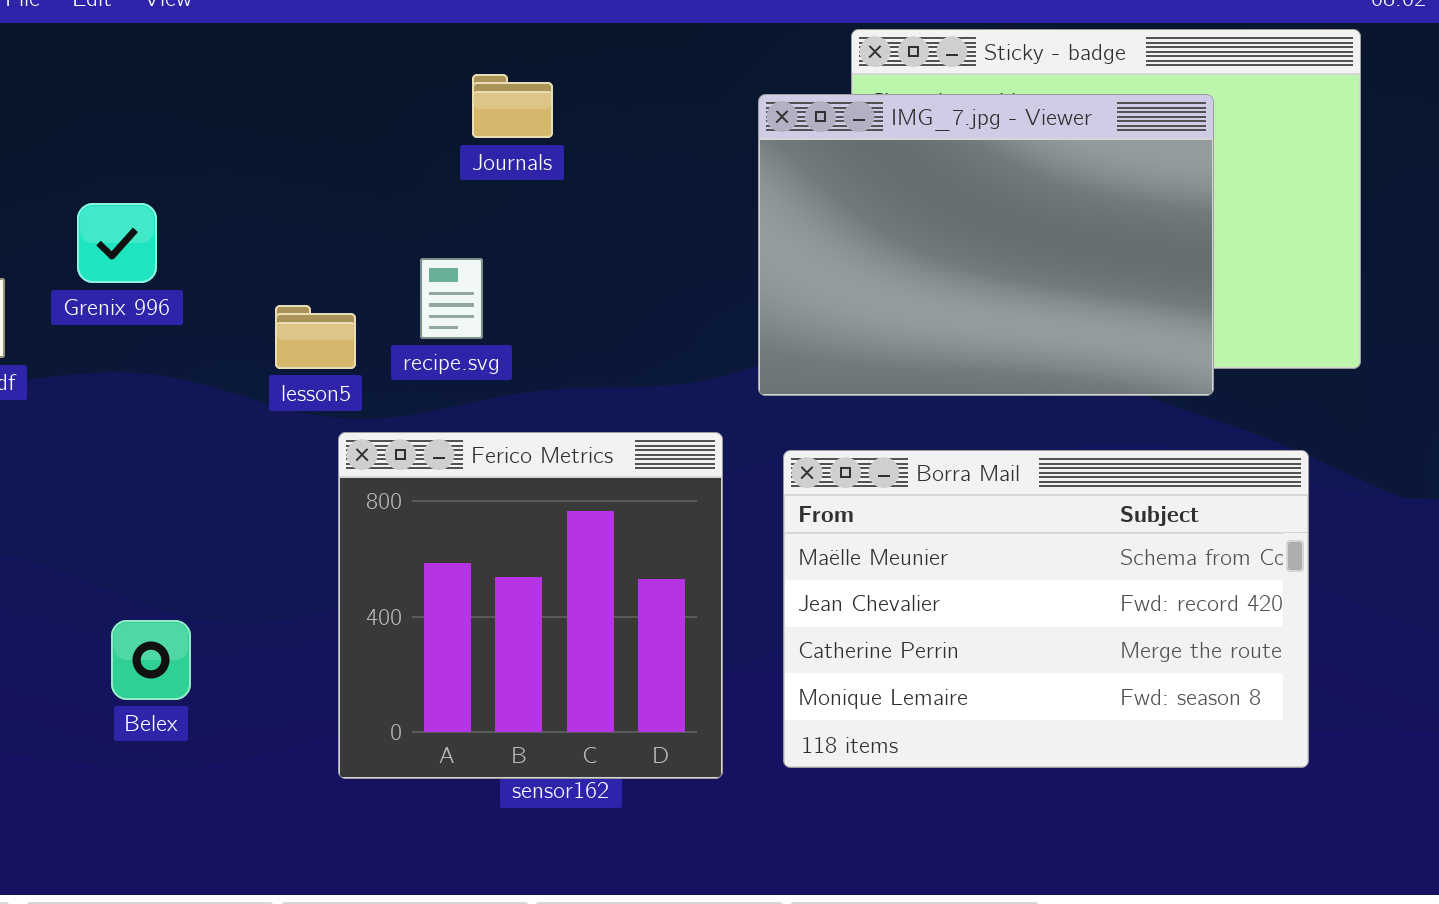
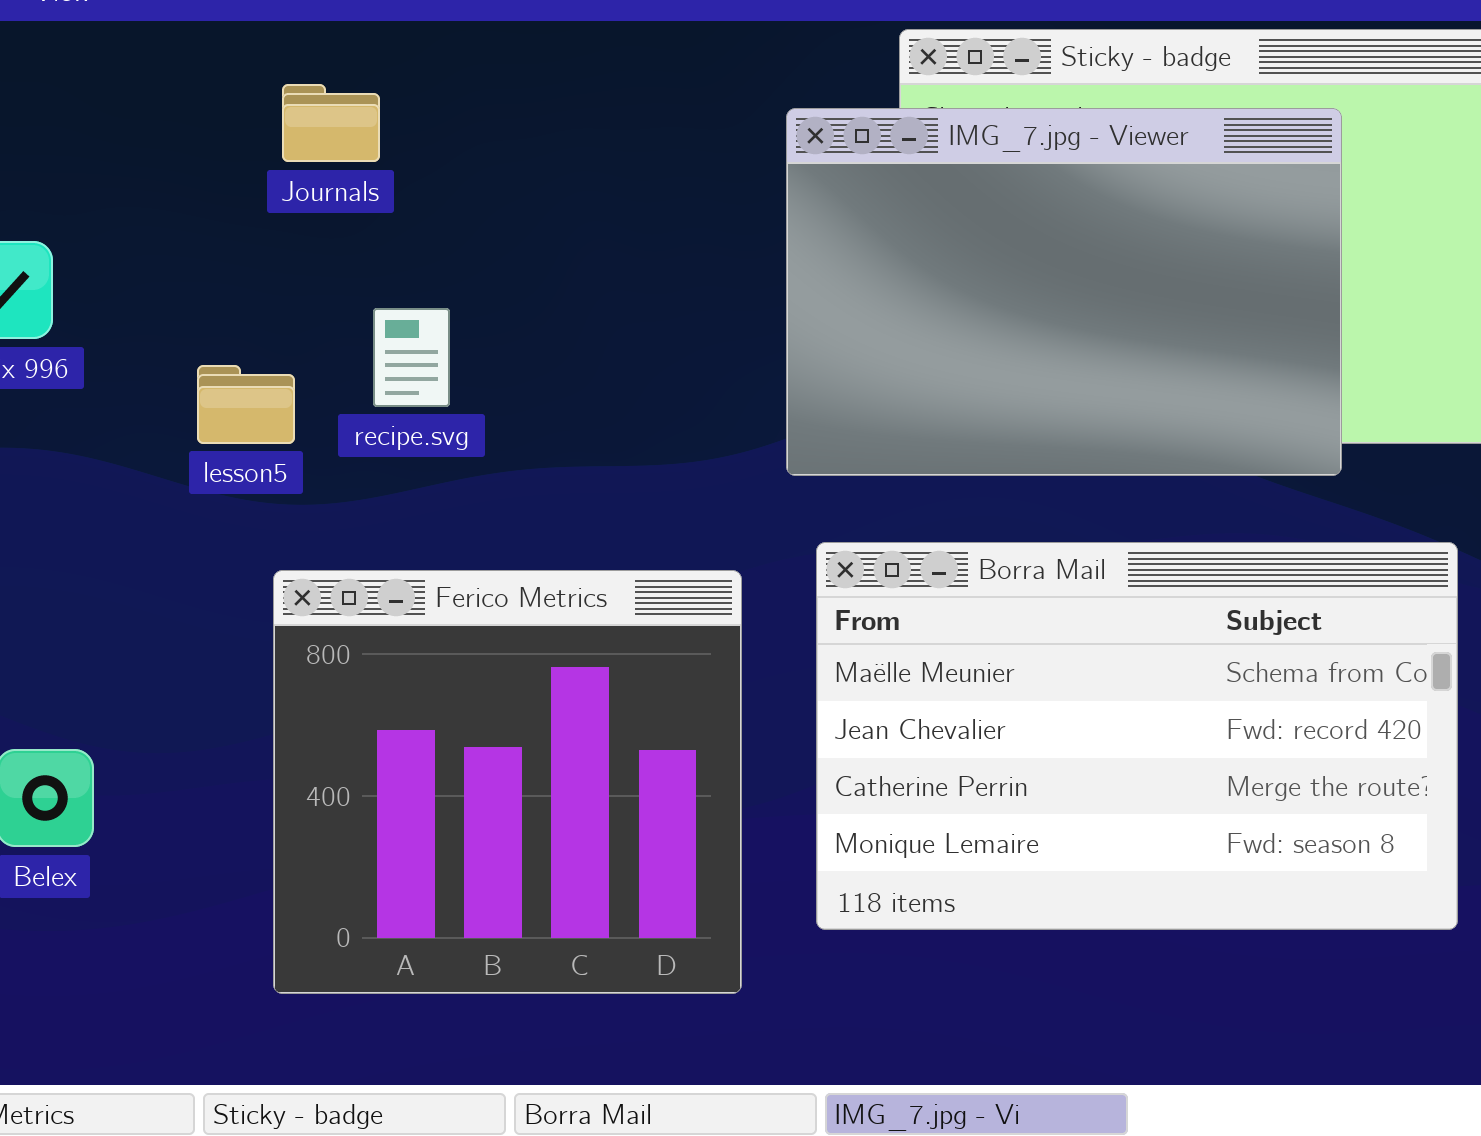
Journals: [472,74,553,138] -> [282,84,380,162], moved
Ferico Metrics: [338,432,723,779] -> [273,570,742,994], moved

